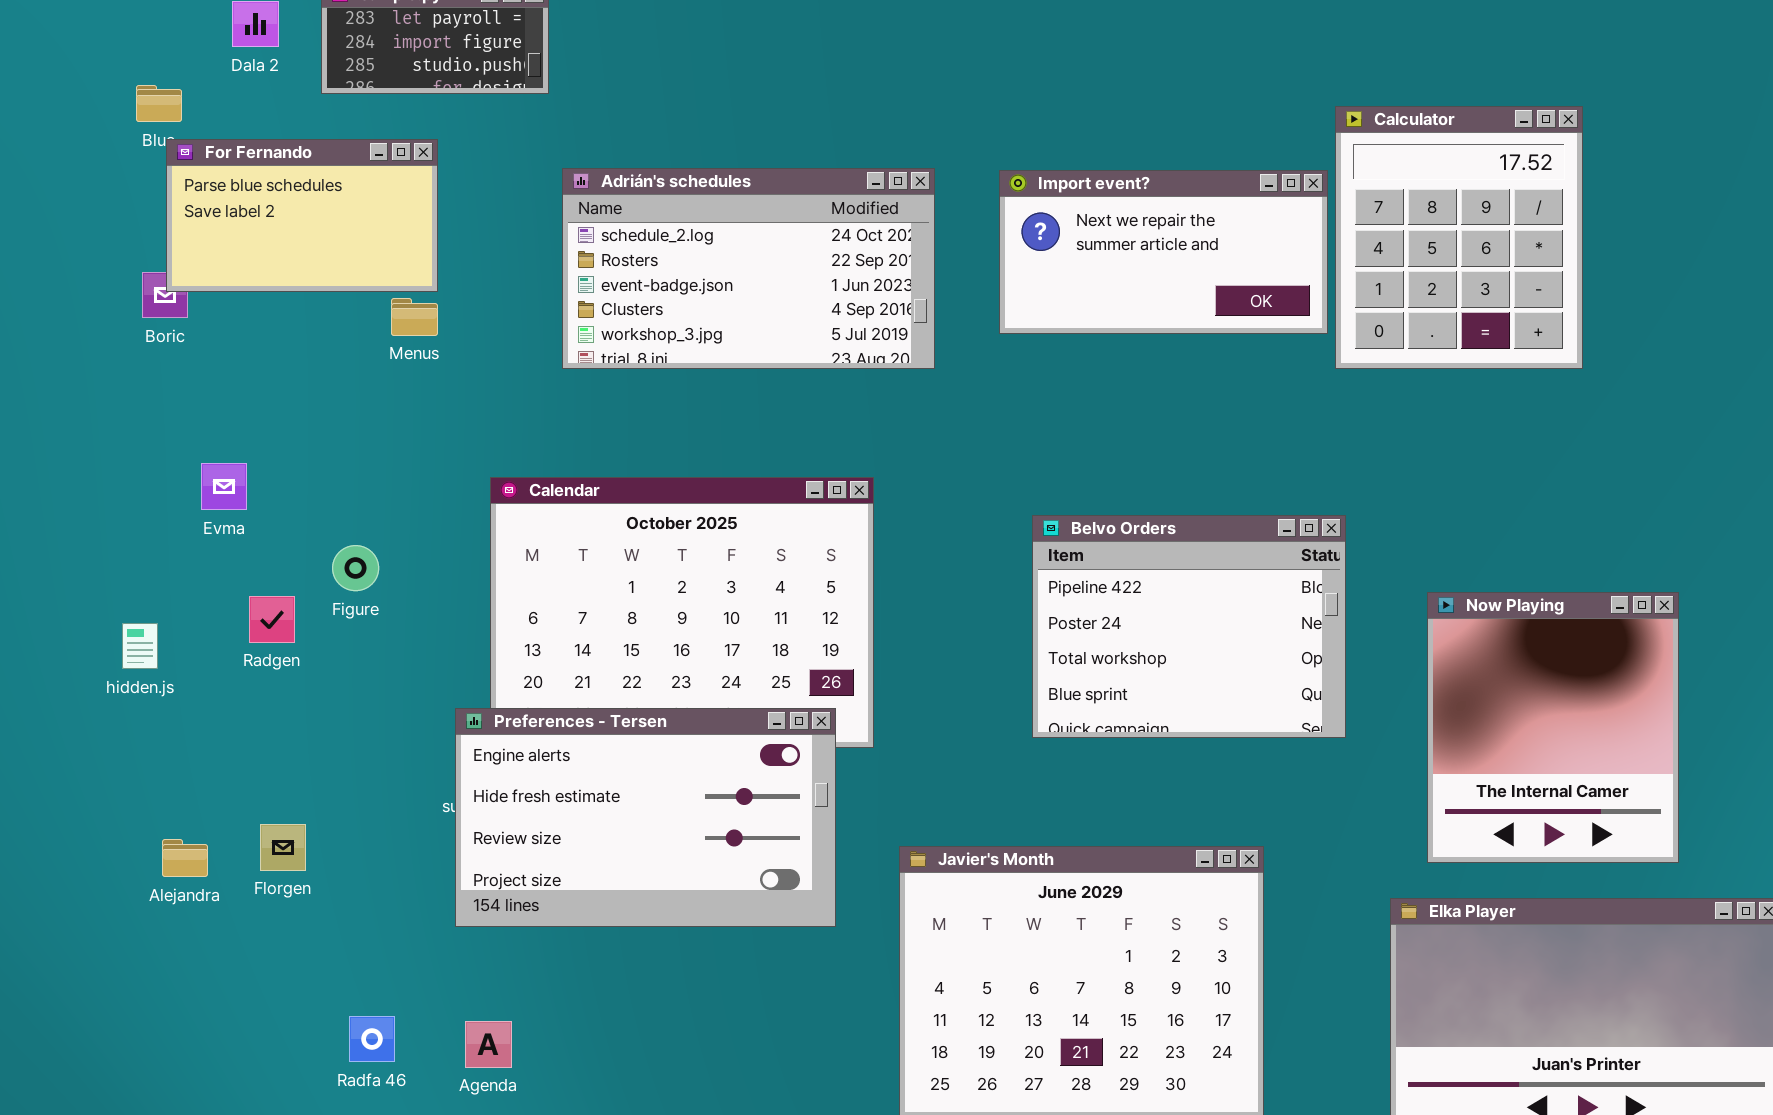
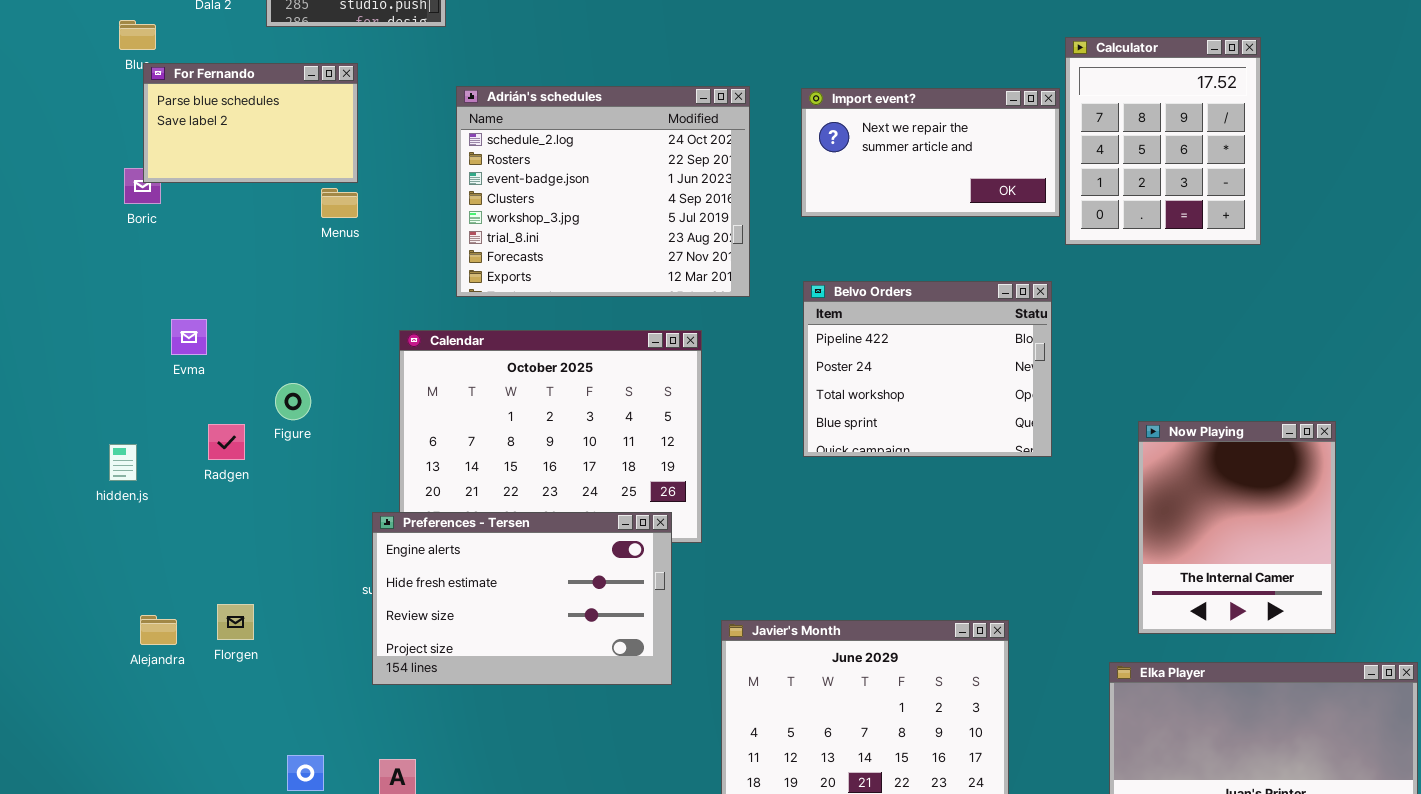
Adrián's schedules: [562,168,935,369] -> [456,86,750,297], resized
Belvo Orders: [1032,515,1346,738] -> [803,281,1052,457], moved

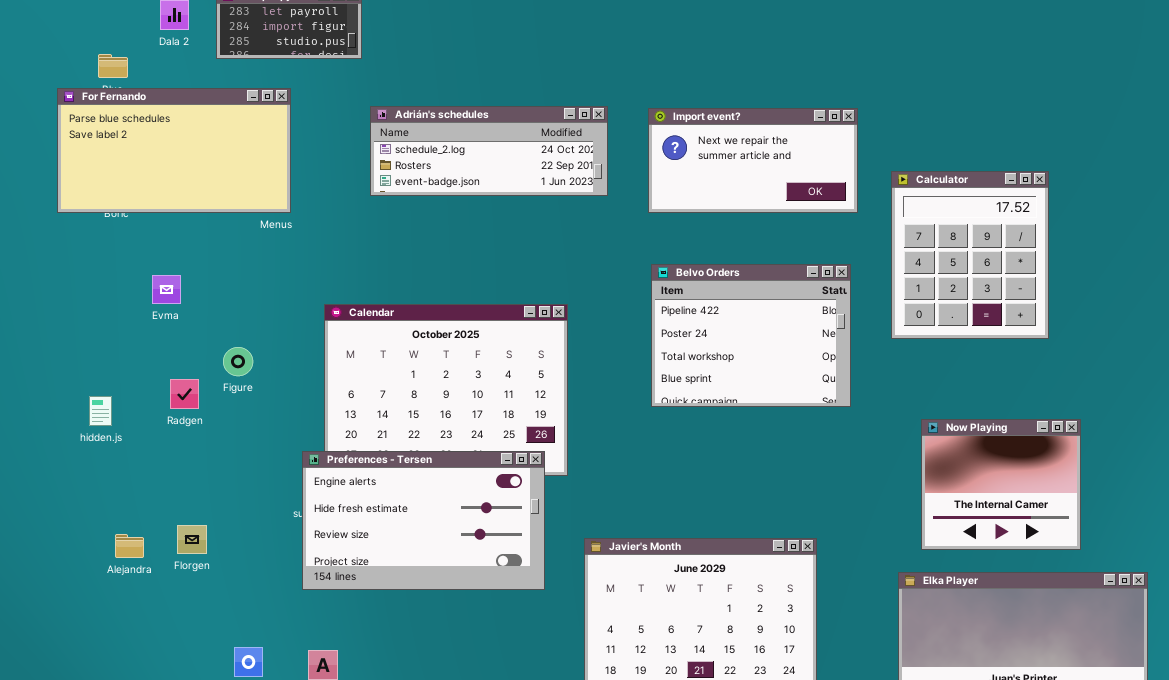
Calculator: [1065,37,1261,245] -> [891,171,1049,339], moved
For Fernando: [143,63,358,183] -> [57,88,291,213], resized
Adrián's schedules: [456,86,750,297] -> [370,106,608,196], resized
Evma: [171,319,207,355] -> [152,275,181,304], moved
Now Playing: [1138,421,1336,634] -> [921,419,1081,550], resized

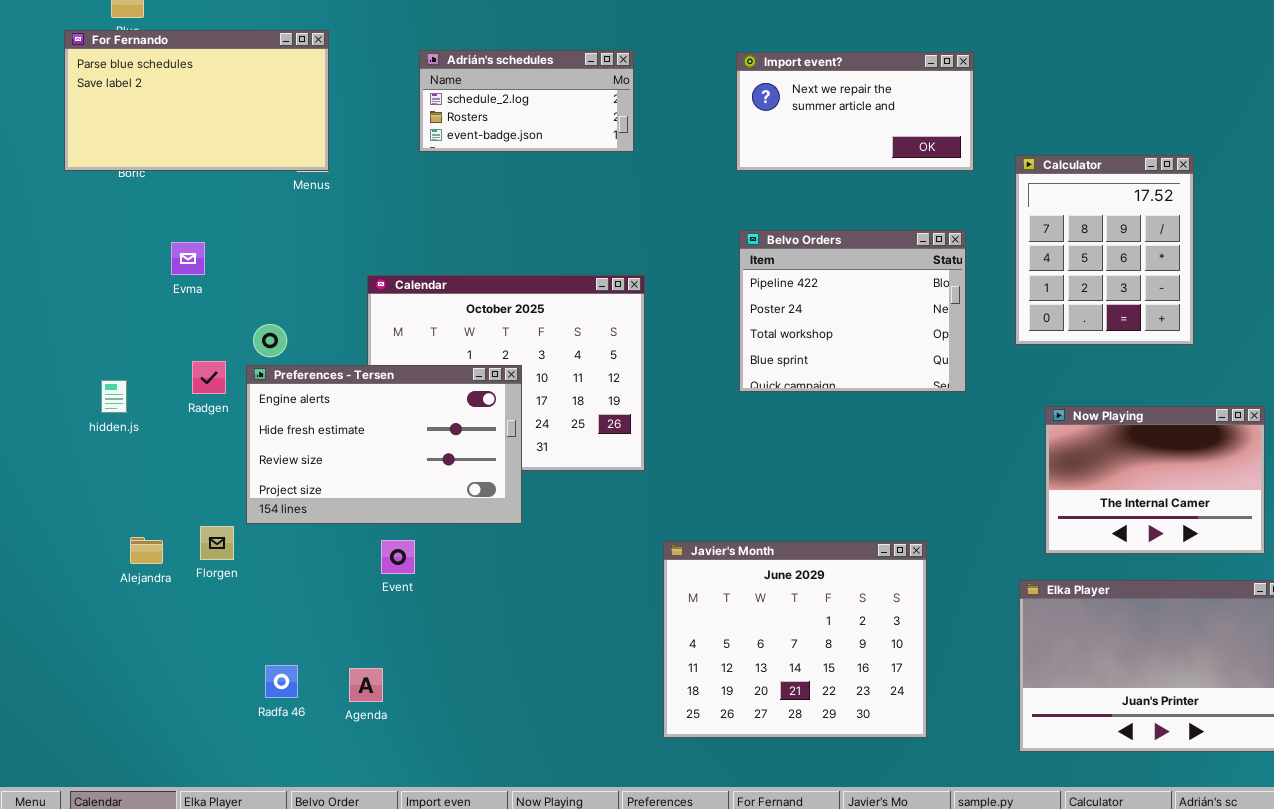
Adrián's schedules: [370,106,608,196] -> [419,50,634,152], resized
Calculator: [891,171,1049,339] -> [1015,155,1194,345], moved
Now Playing: [921,419,1081,550] -> [1045,406,1265,554], resized
Preferences - Tersen: [302,451,545,590] -> [246,365,522,524], moved

